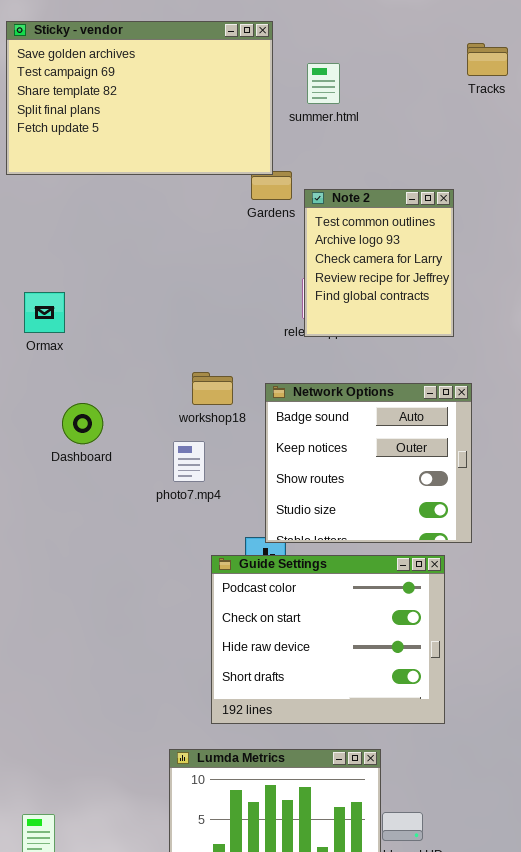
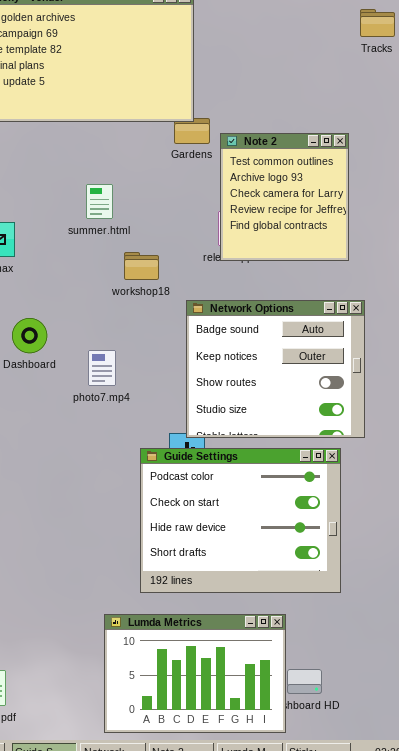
summer.html: [307,63,340,104] -> [86,184,113,219], moved
workshop18: [192,372,233,405] -> [124,252,159,280], moved
photo7.mp4: [173,441,205,482] -> [88,350,116,386], moved

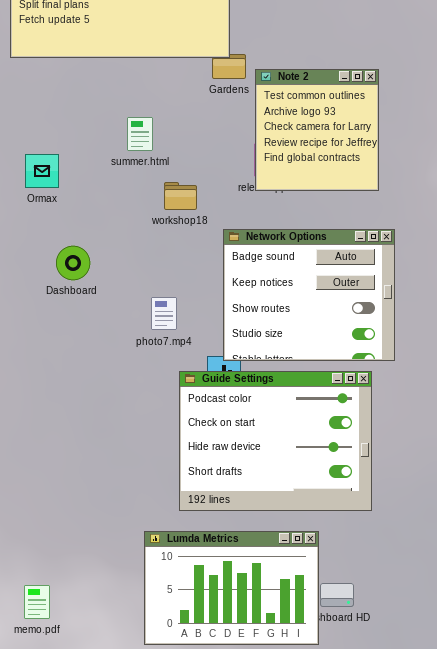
photo7.mp4: [88,350,116,386] -> [151,297,177,330], moved

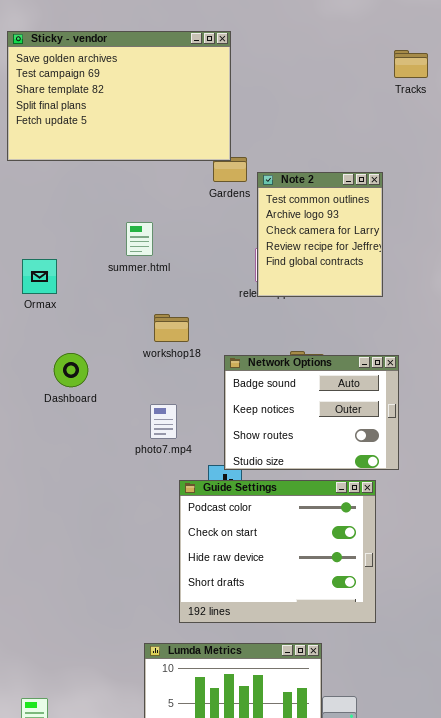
workshop18: [164,182,197,210] -> [154,314,189,342], moved
Network Options: [223,229,395,361] -> [224,355,399,470], resized

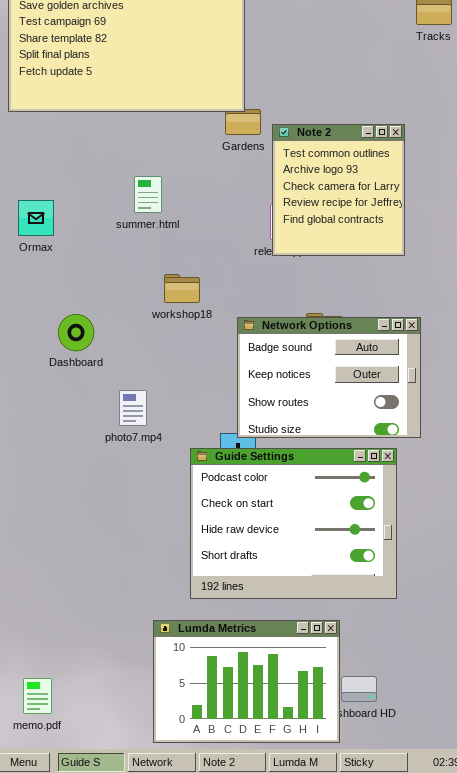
Ormax: [22,259,57,294] -> [18,200,54,236], moved
photo7.mp4: [150,404,177,439] -> [119,390,147,426], moved

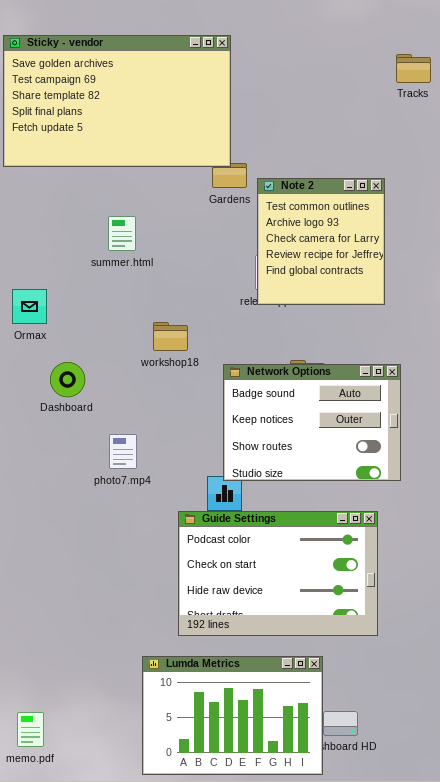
summer.html: [134,176,162,213] -> [108,216,136,251], moved
Ormax: [18,200,54,236] -> [12,289,47,324], moved
Guide Settings: [190,448,397,599] -> [178,511,378,636], resized

